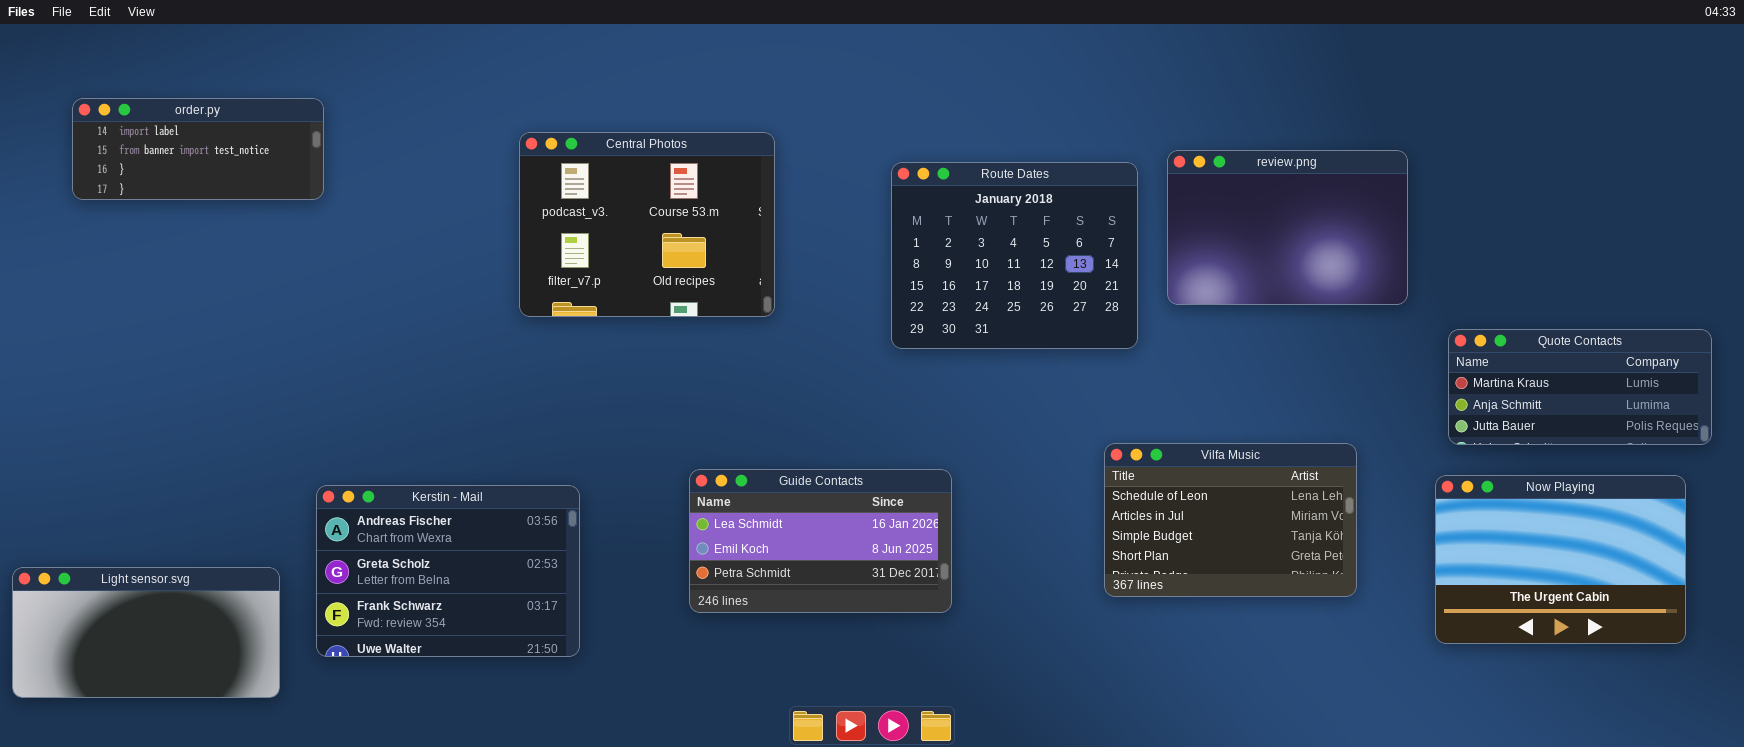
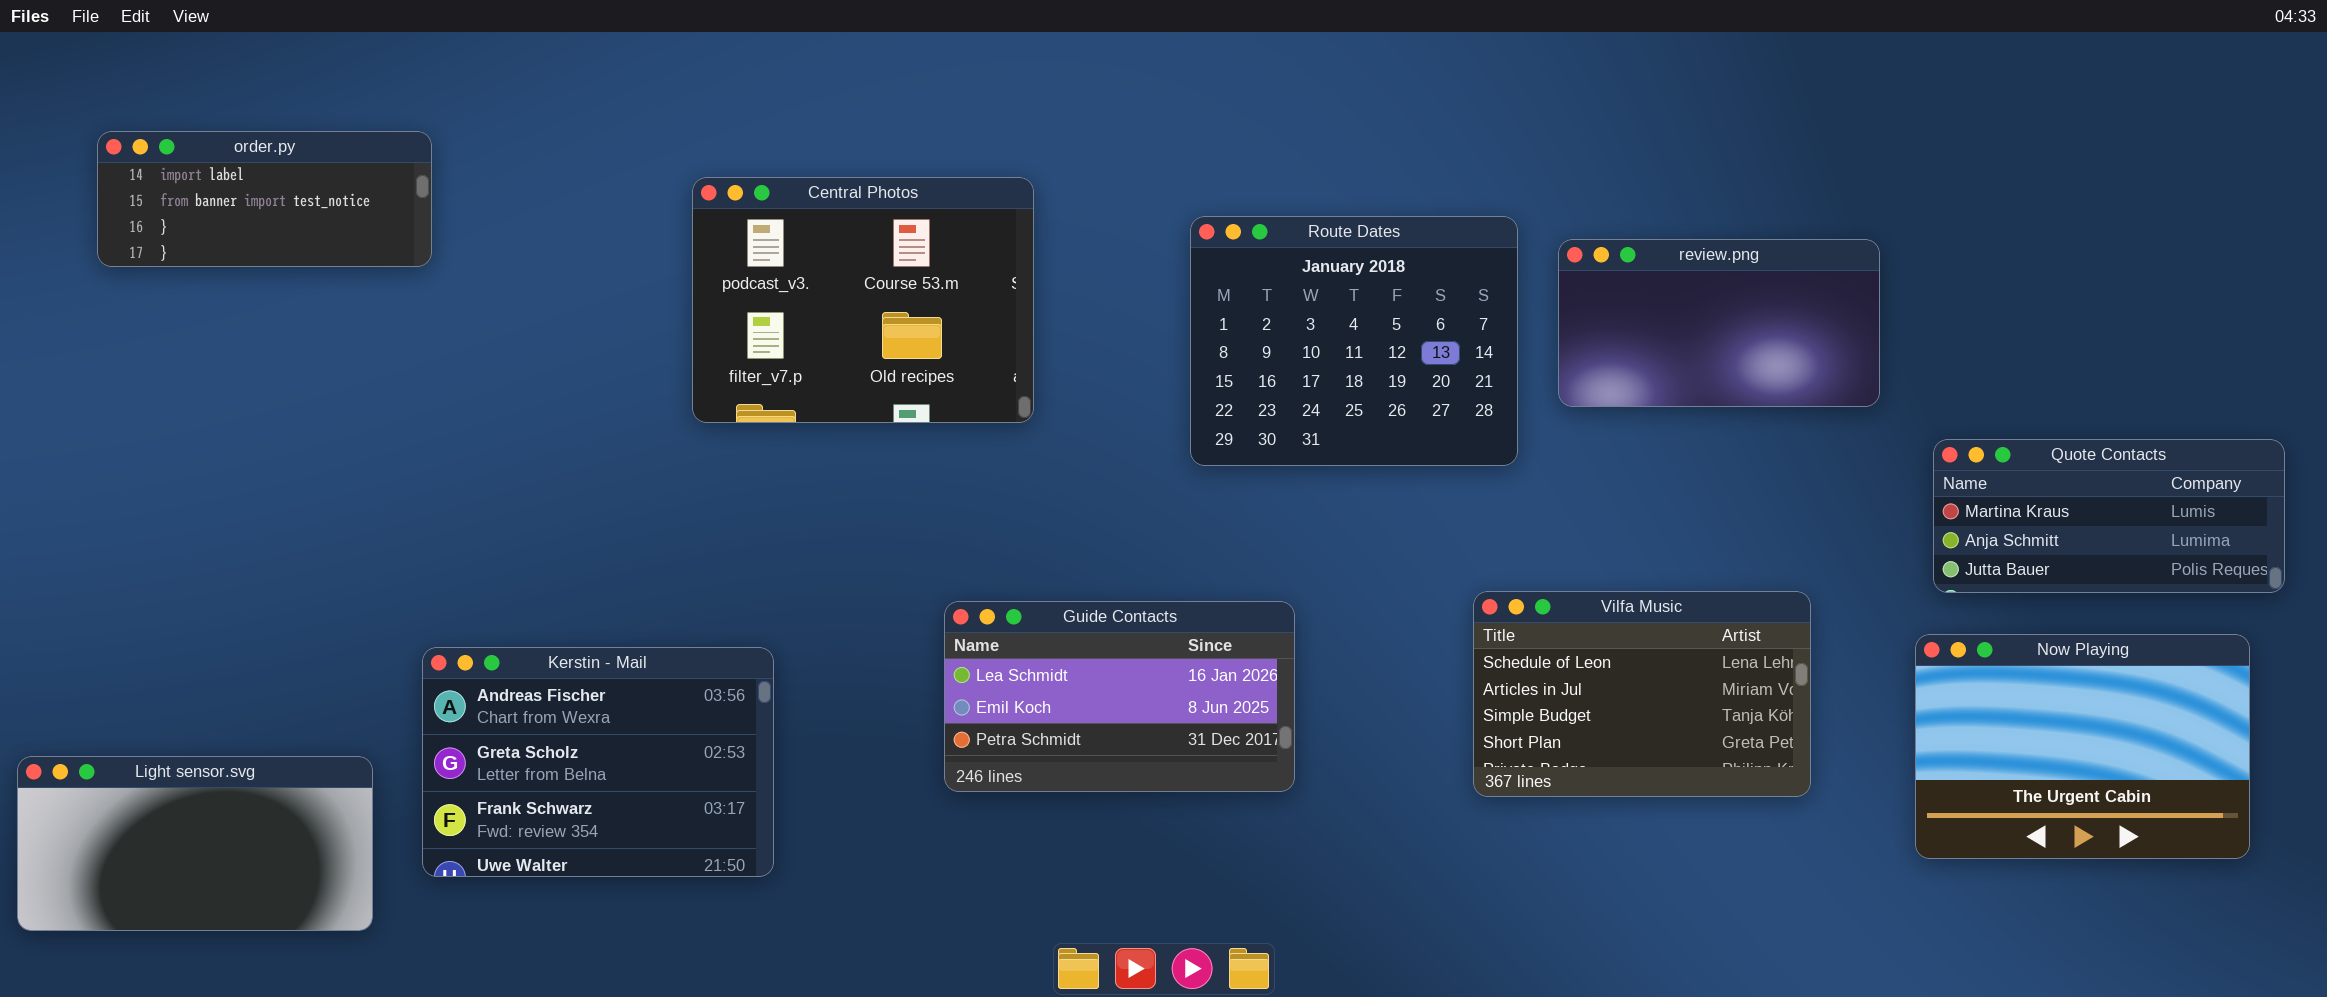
review.png: [1167,150,1408,305] -> [1558,239,1880,407], resized
Guide Contacts: [689,469,952,613] -> [944,601,1295,792], moved

